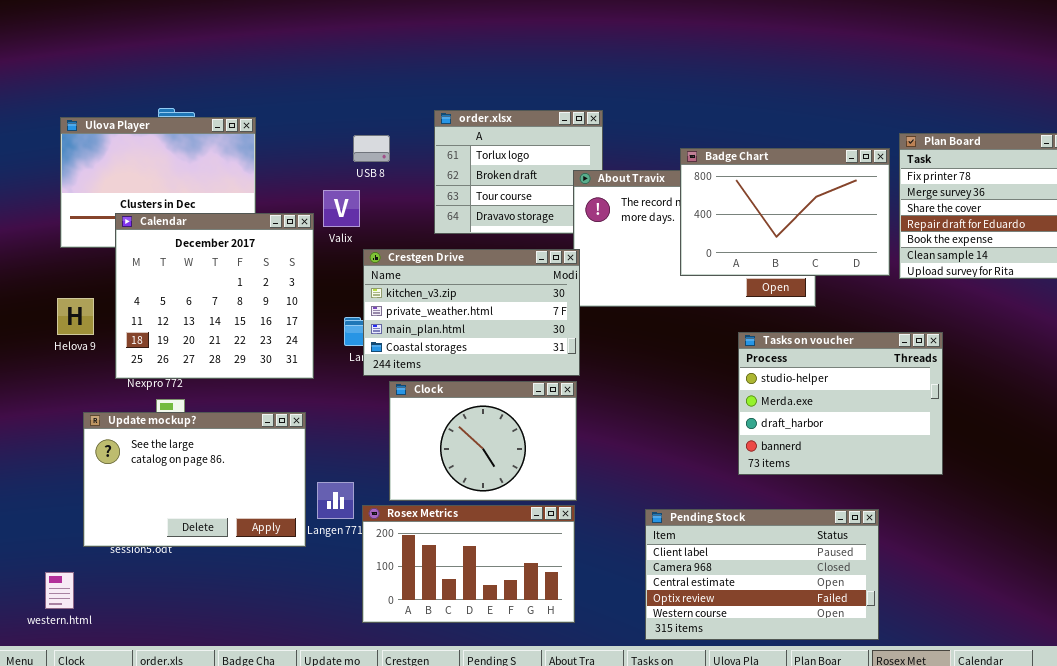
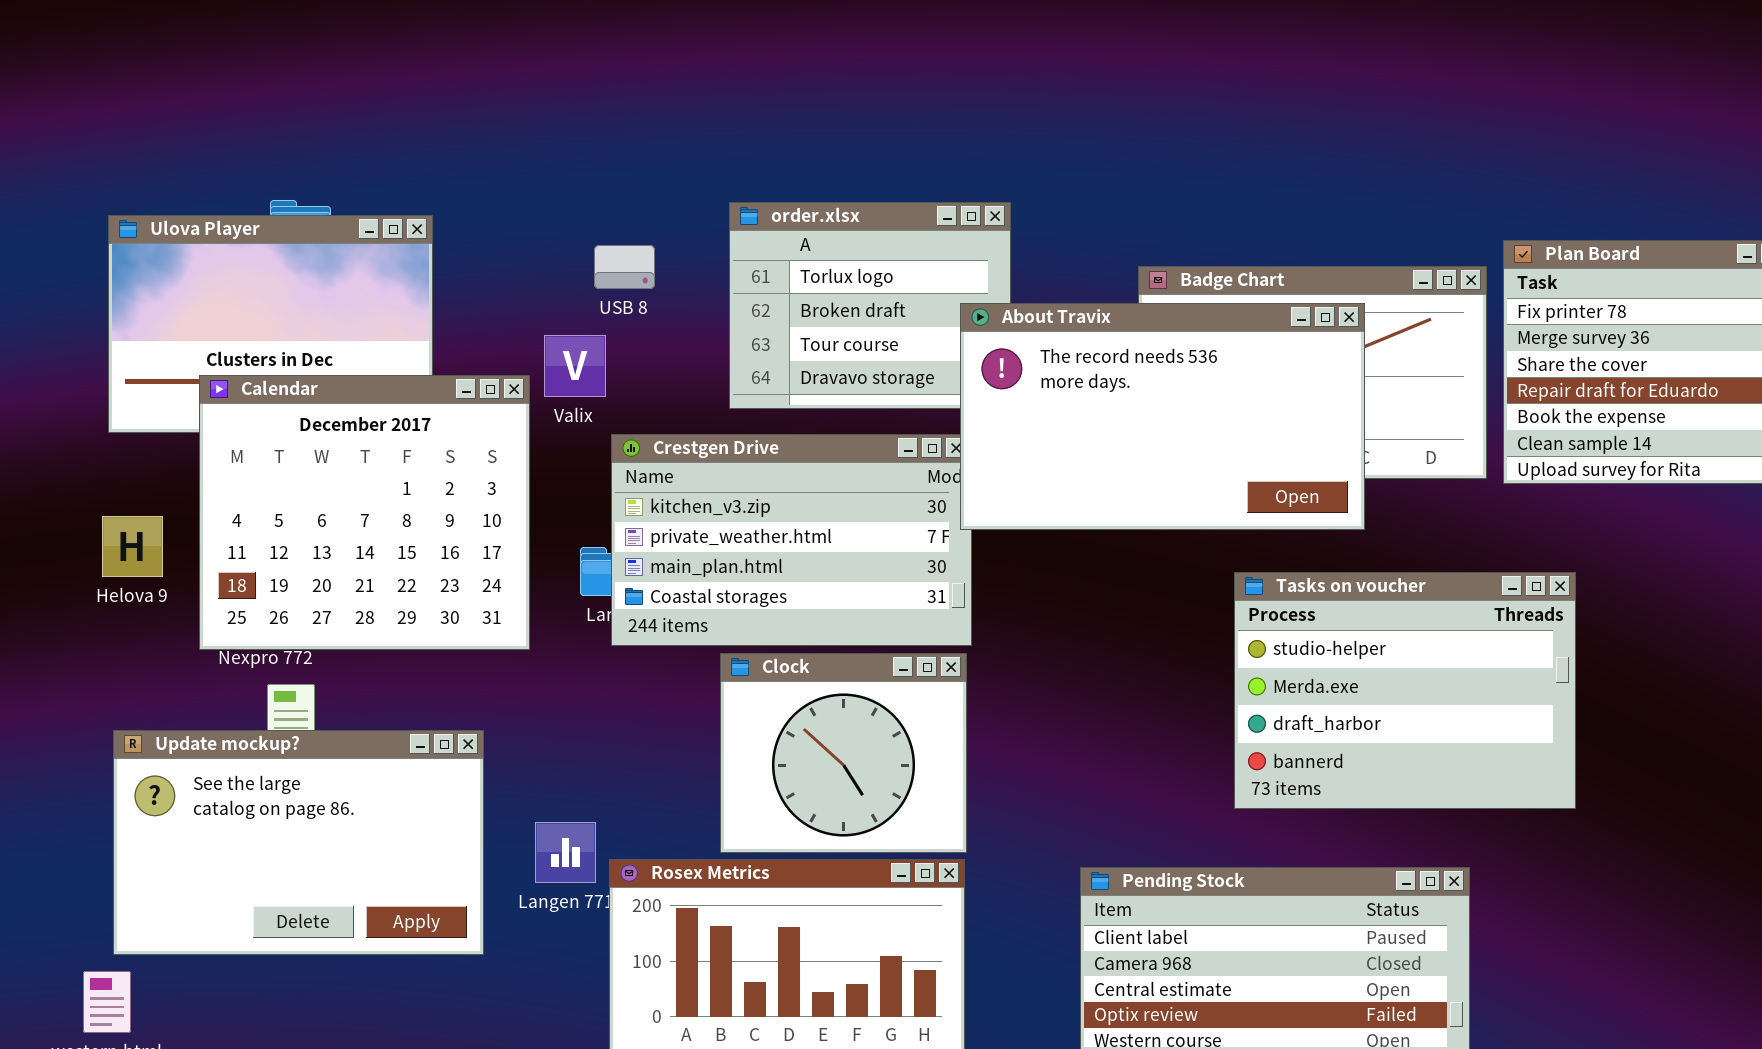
About Travix: [573,170,816,307] -> [960,303,1365,530], raised
Clock: [389,381,577,501] -> [720,653,967,853], resized
Update mockup?: [83,412,306,547] -> [113,730,484,955], moved

